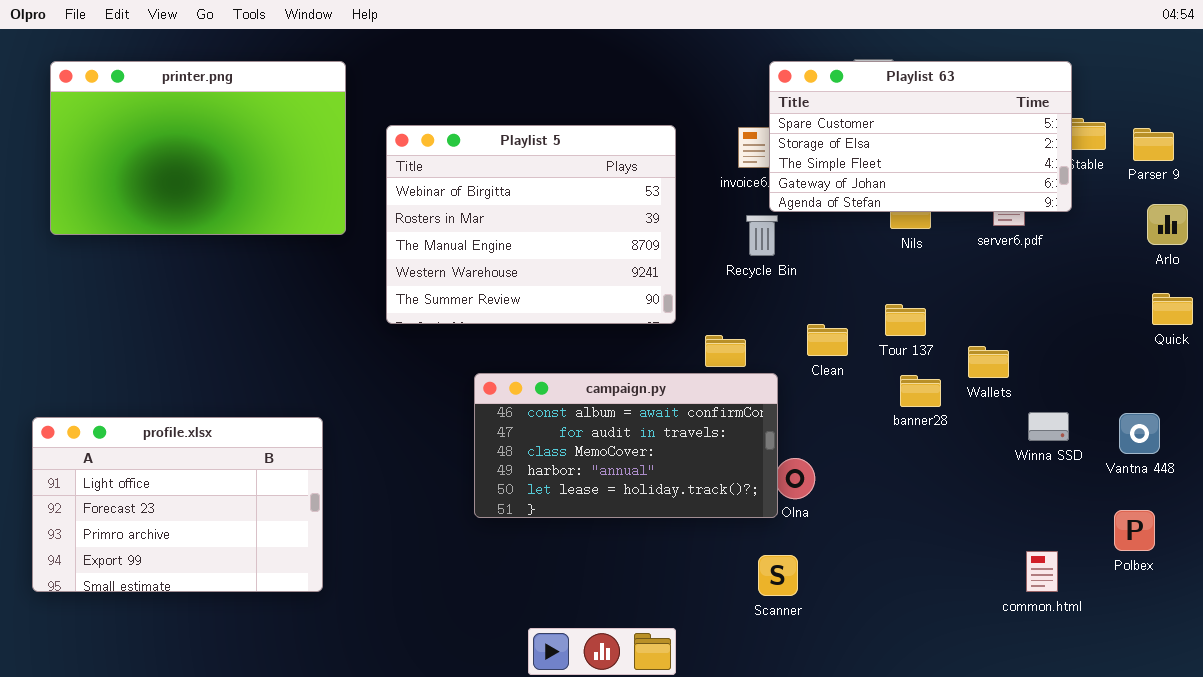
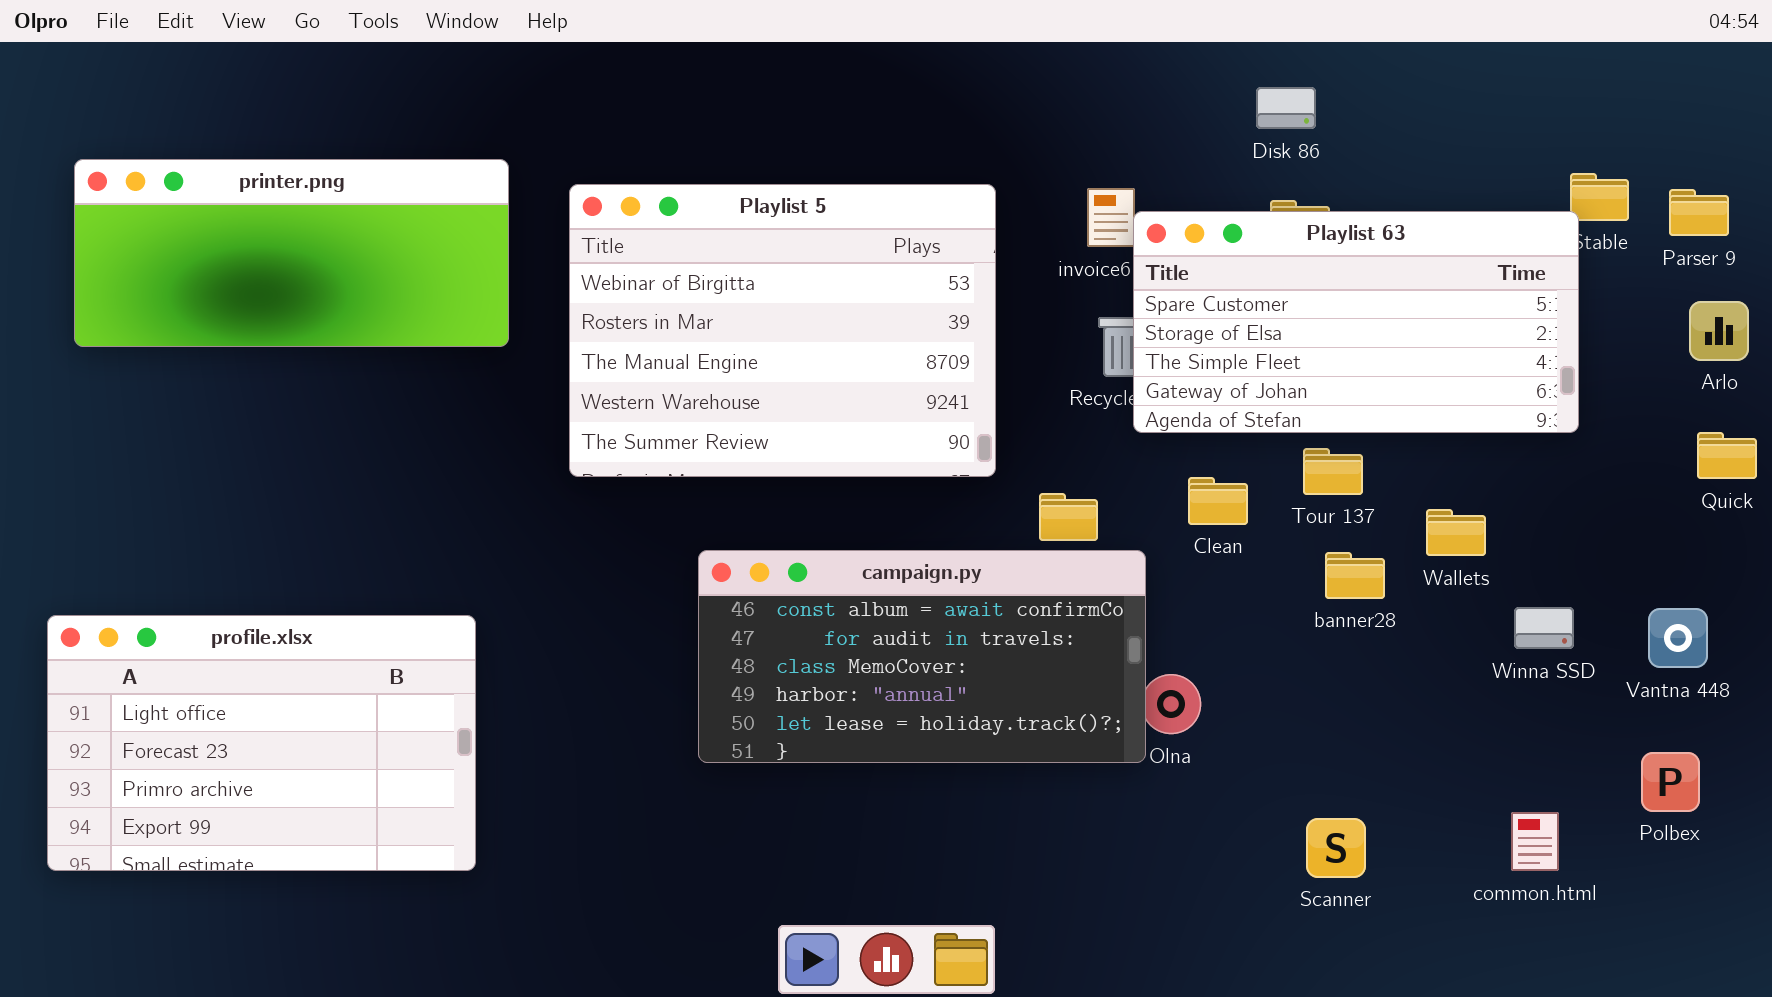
printer.png: [50,61,346,235] -> [74,159,509,347], resized
Playlist 63: [769,61,1072,212] -> [1133,211,1579,433], moved
Scanner: [758,555,798,596] -> [1306,818,1366,878], moved

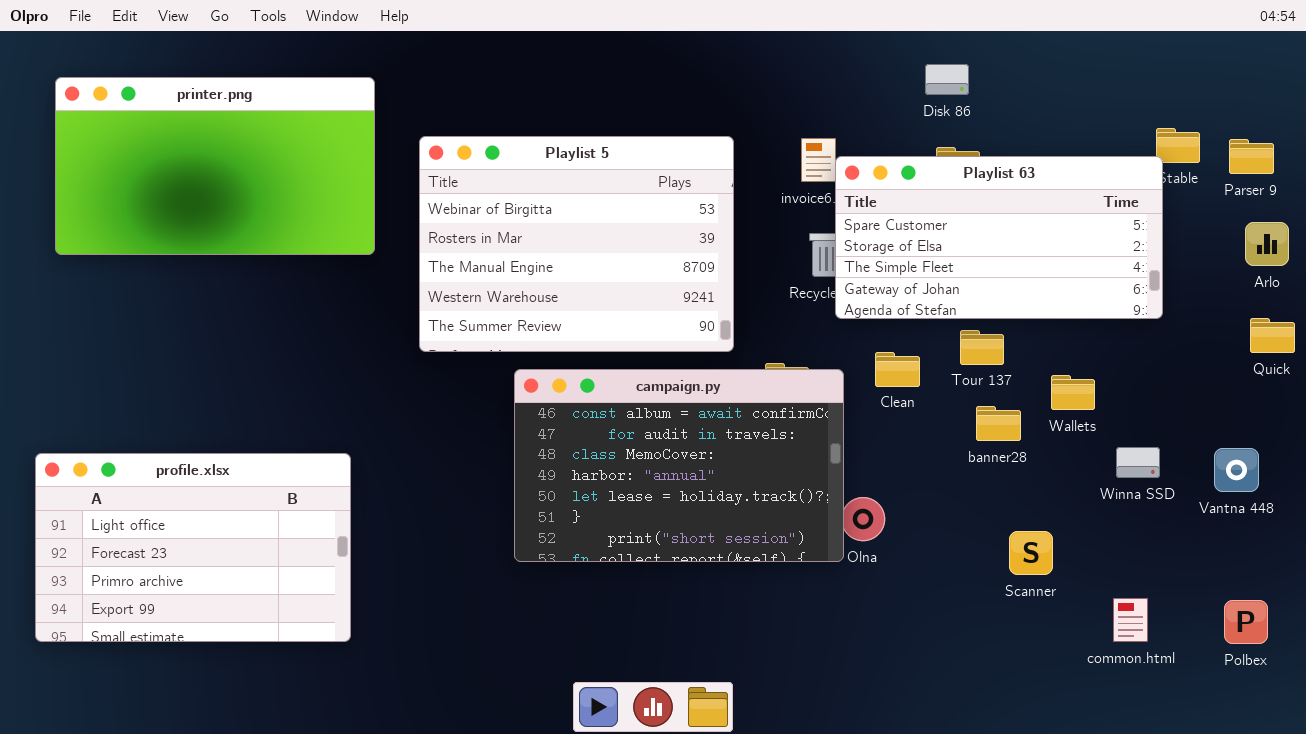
printer.png: [74,159,509,347] -> [55,77,375,255], resized
campaign.py: [698,550,1146,763] -> [514,369,844,562], resized
Polbex: [1641,752,1700,812] -> [1224,600,1268,644], moved
Scanner: [1306,818,1366,878] -> [1009,531,1053,575], moved

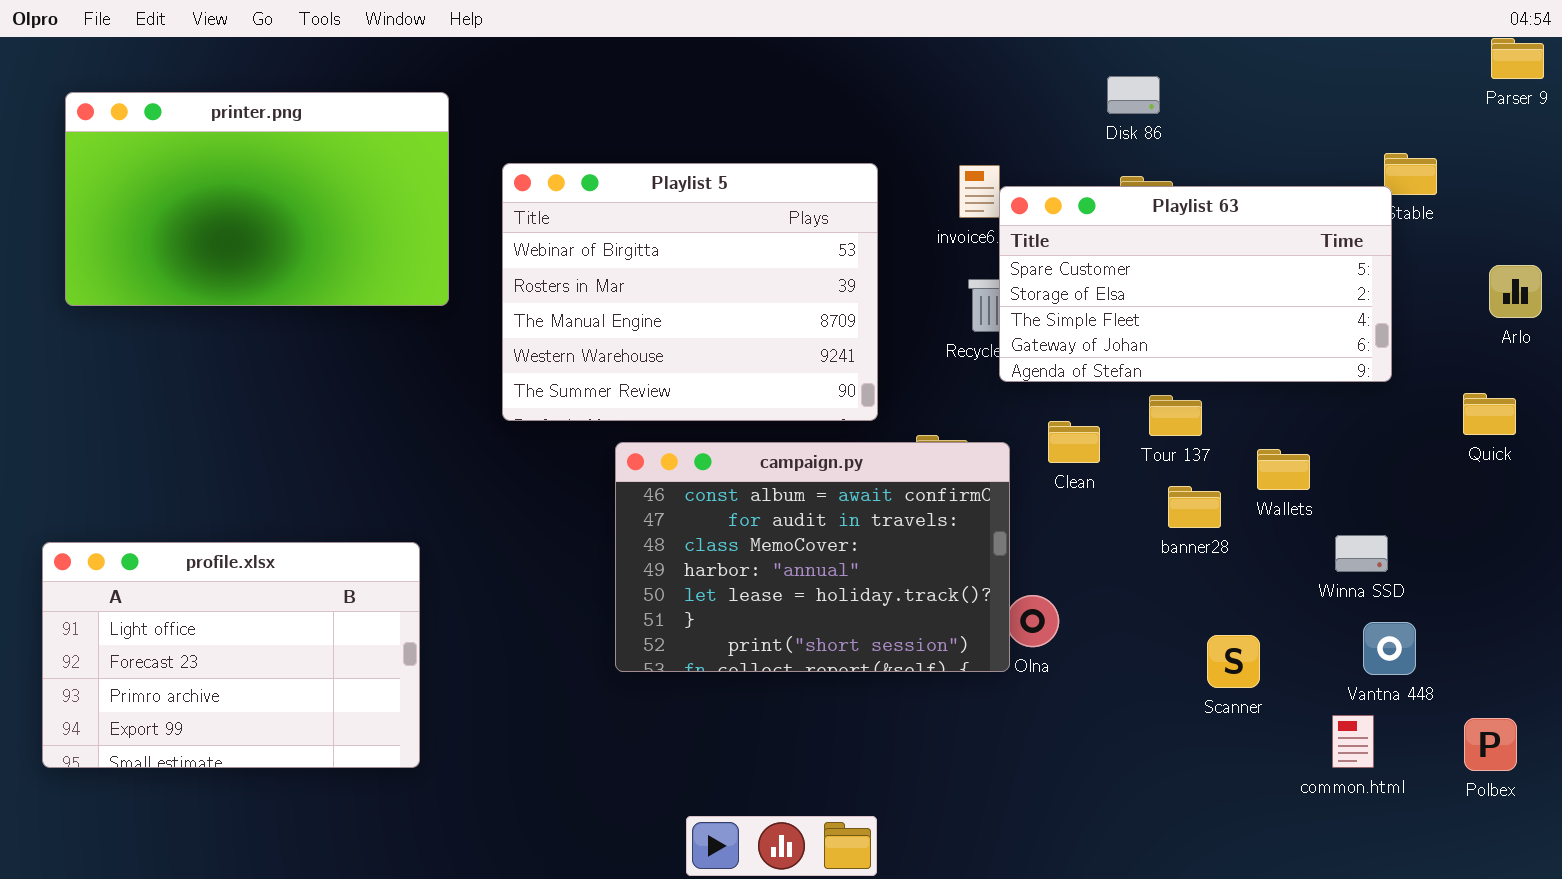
Parser 9: [1229,139,1274,174] -> [1491,38,1544,79], moved
Quick: [1250,318,1295,353] -> [1463,393,1516,435], moved
Vantna 448: [1214,448,1259,492] -> [1363,622,1416,675], moved

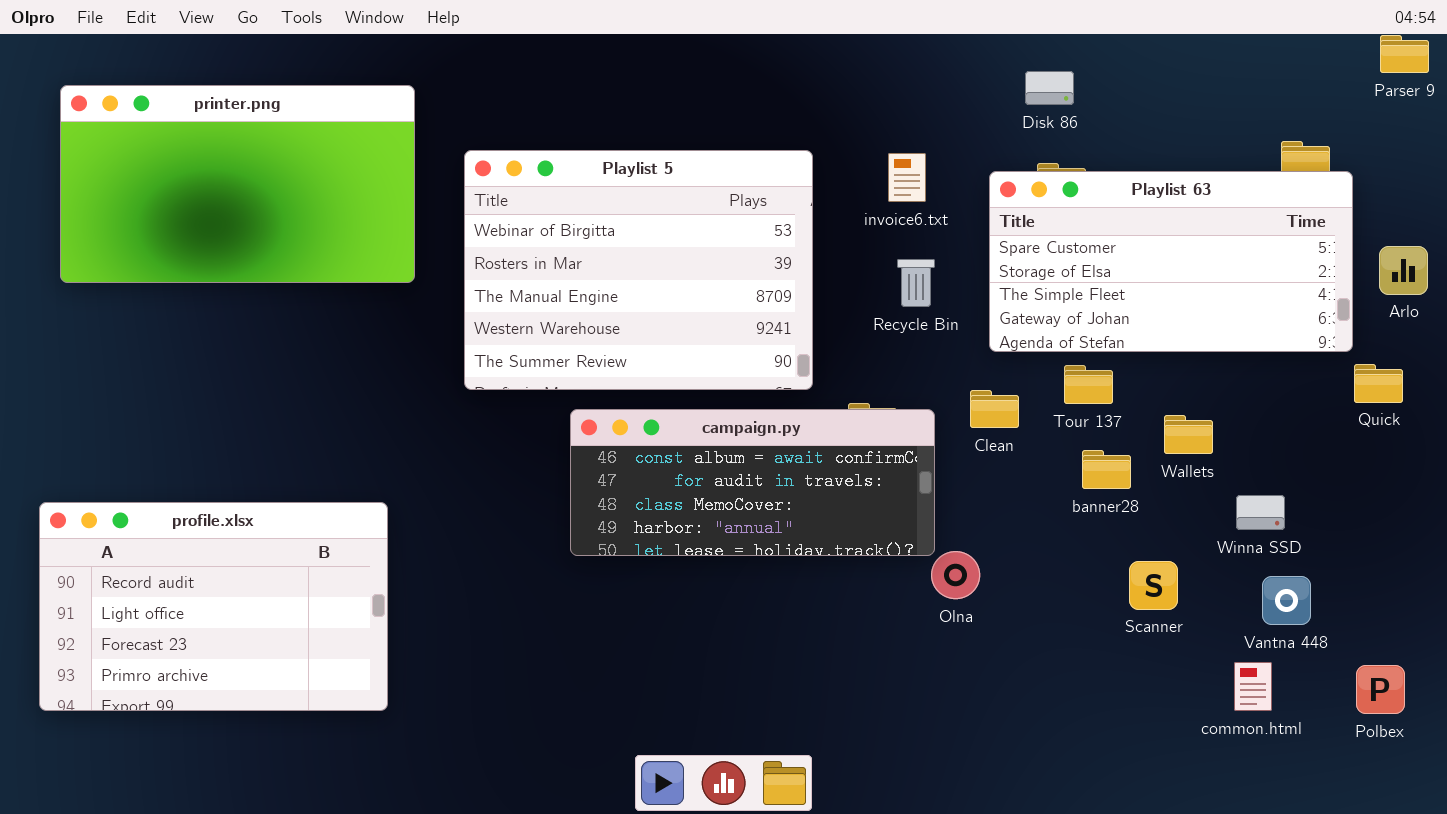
Playlist 63: [999,186,1392,382] -> [989,171,1353,352], moved
campaign.py: [615,442,1010,672] -> [570,409,935,556], resized
profile.xlsx: [42,542,420,768] -> [39,502,388,711], scrolled up 1 row
Scanner: [1207,635,1260,688] -> [1129,561,1178,610], moved

